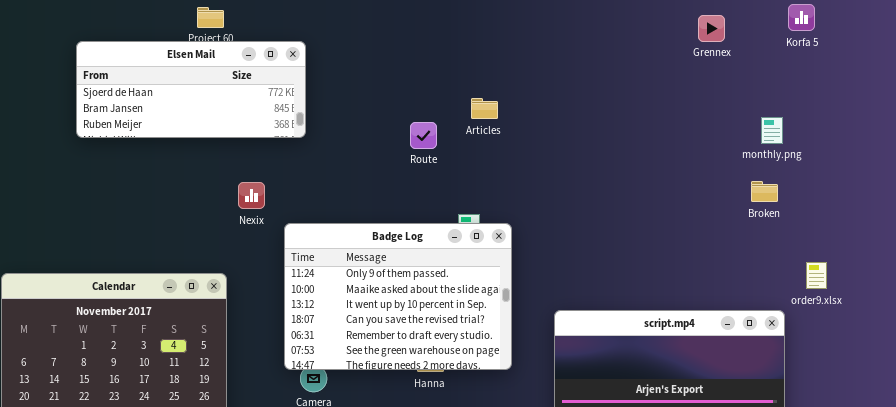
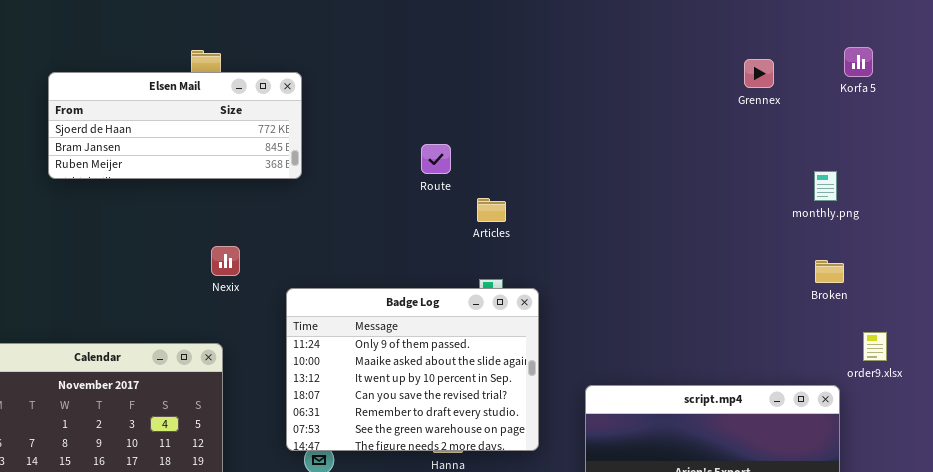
Elsen Mail: [76,41,306,138] -> [48,72,302,179], moved
Articles: [471,98,498,119] -> [477,198,506,222], moved
Route: [410,122,437,149] -> [421,144,451,174], moved
Broken: [751,181,778,202] -> [815,260,844,283], moved
Nexix: [238,182,265,209] -> [211,246,240,276], moved

